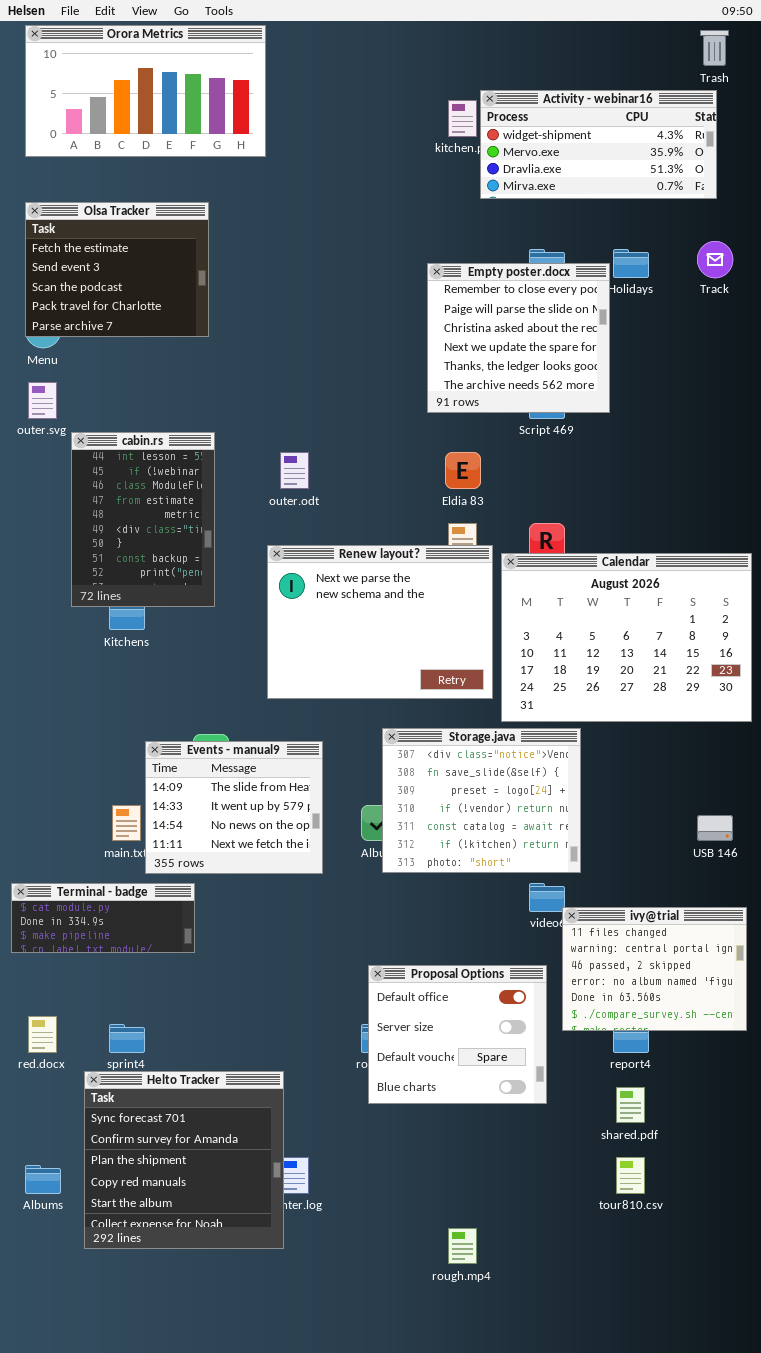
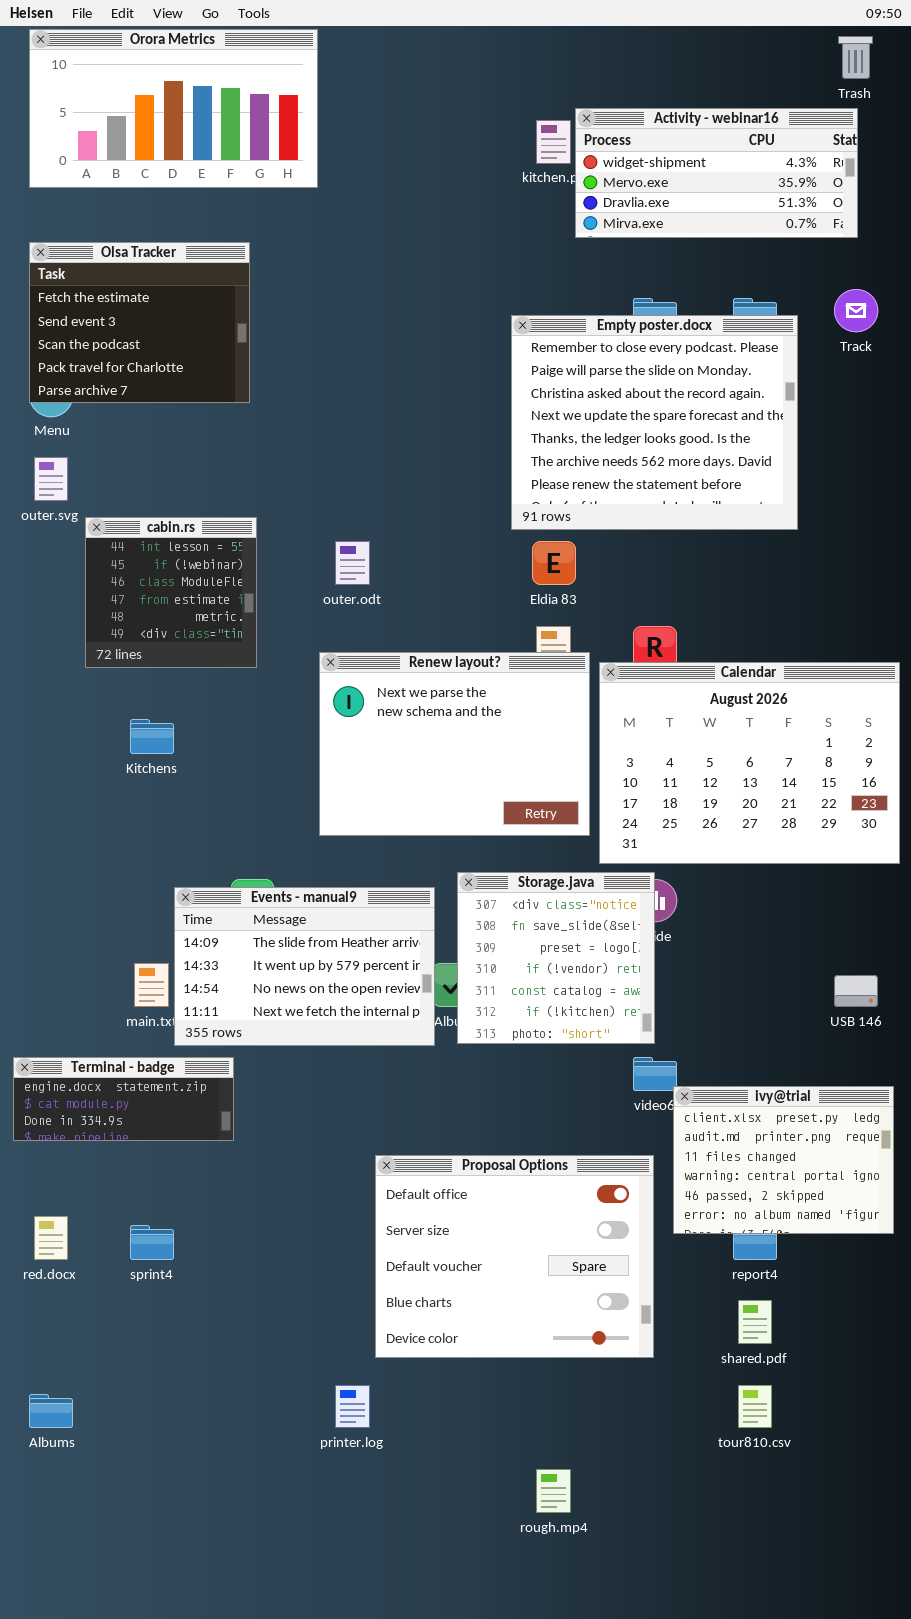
Empty poster.docx: [427,263,610,413] -> [511,315,798,530], resized
cabin.rs: [71,432,215,607] -> [85,517,257,668], resized
Storage.java: [382,728,581,873] -> [457,872,655,1044], resized
Events - manual9: [145,741,323,874] -> [174,887,435,1046], resized
Terminal - badge: [11,883,195,953] -> [13,1057,234,1141], scrolled up 1 row
ivy@trial: [562,907,747,1031] -> [673,1086,894,1234], scrolled up 2 rows
Proposal Options: [368,965,547,1104] -> [375,1155,654,1358], resized
Helto Tracker: [84,1071,284,1249] -> none, closed

